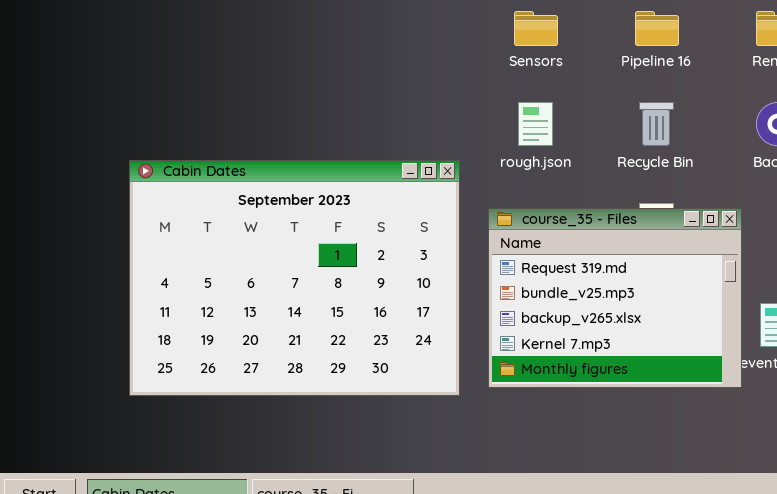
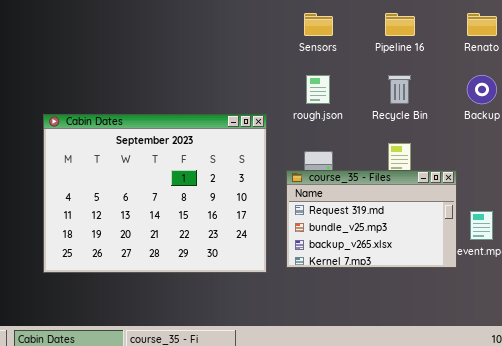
course_35 - Files: [488,208,742,388] -> [286,170,457,268], resized

